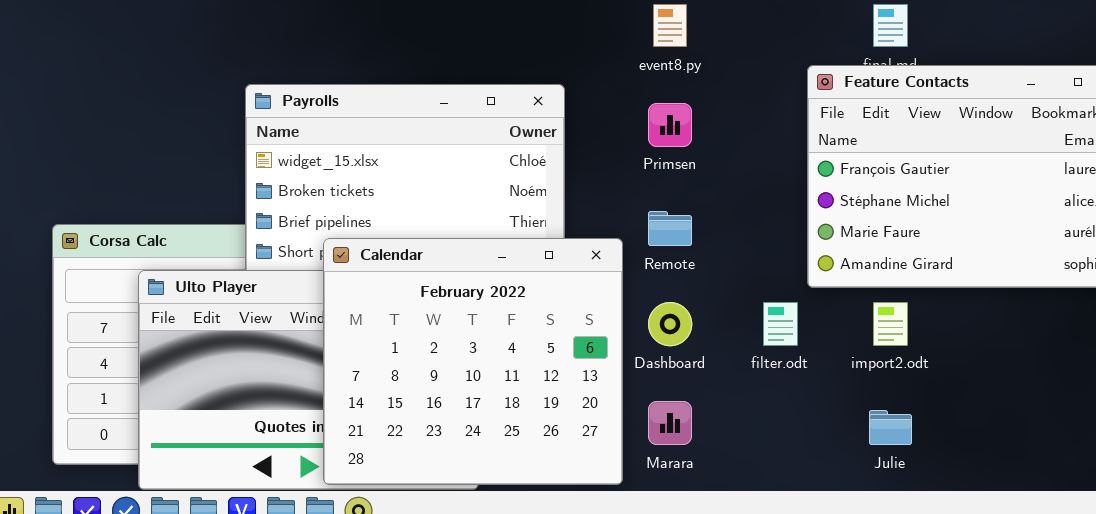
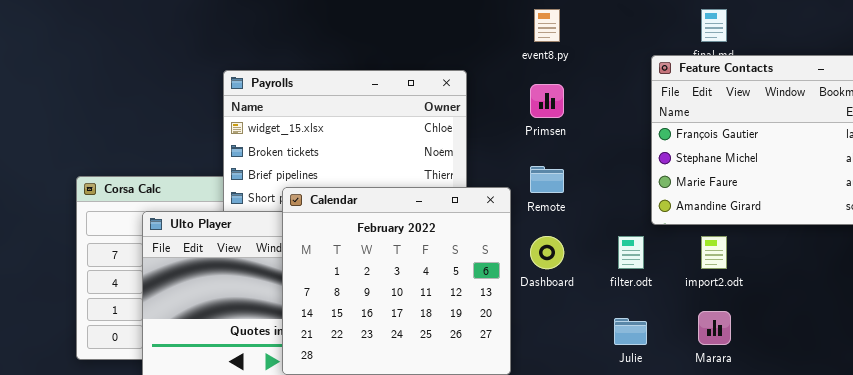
Marara: [648,401,692,445] -> [698,311,731,345], moved
Julie: [869,410,912,445] -> [614,318,647,345], moved

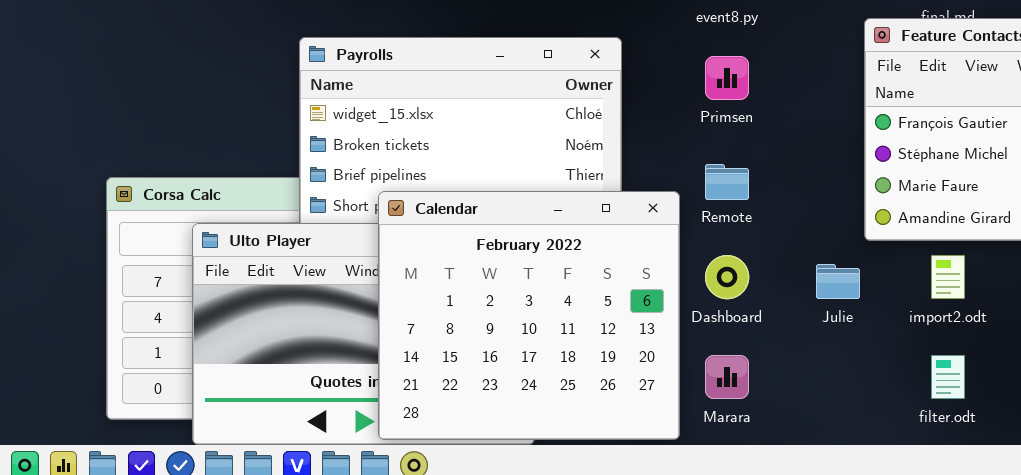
filter.odt: [618,236,644,269] -> [931,355,965,399], moved
Marara: [698,311,731,345] -> [705,355,749,399], moved
Julie: [614,318,647,345] -> [816,264,860,299], moved

